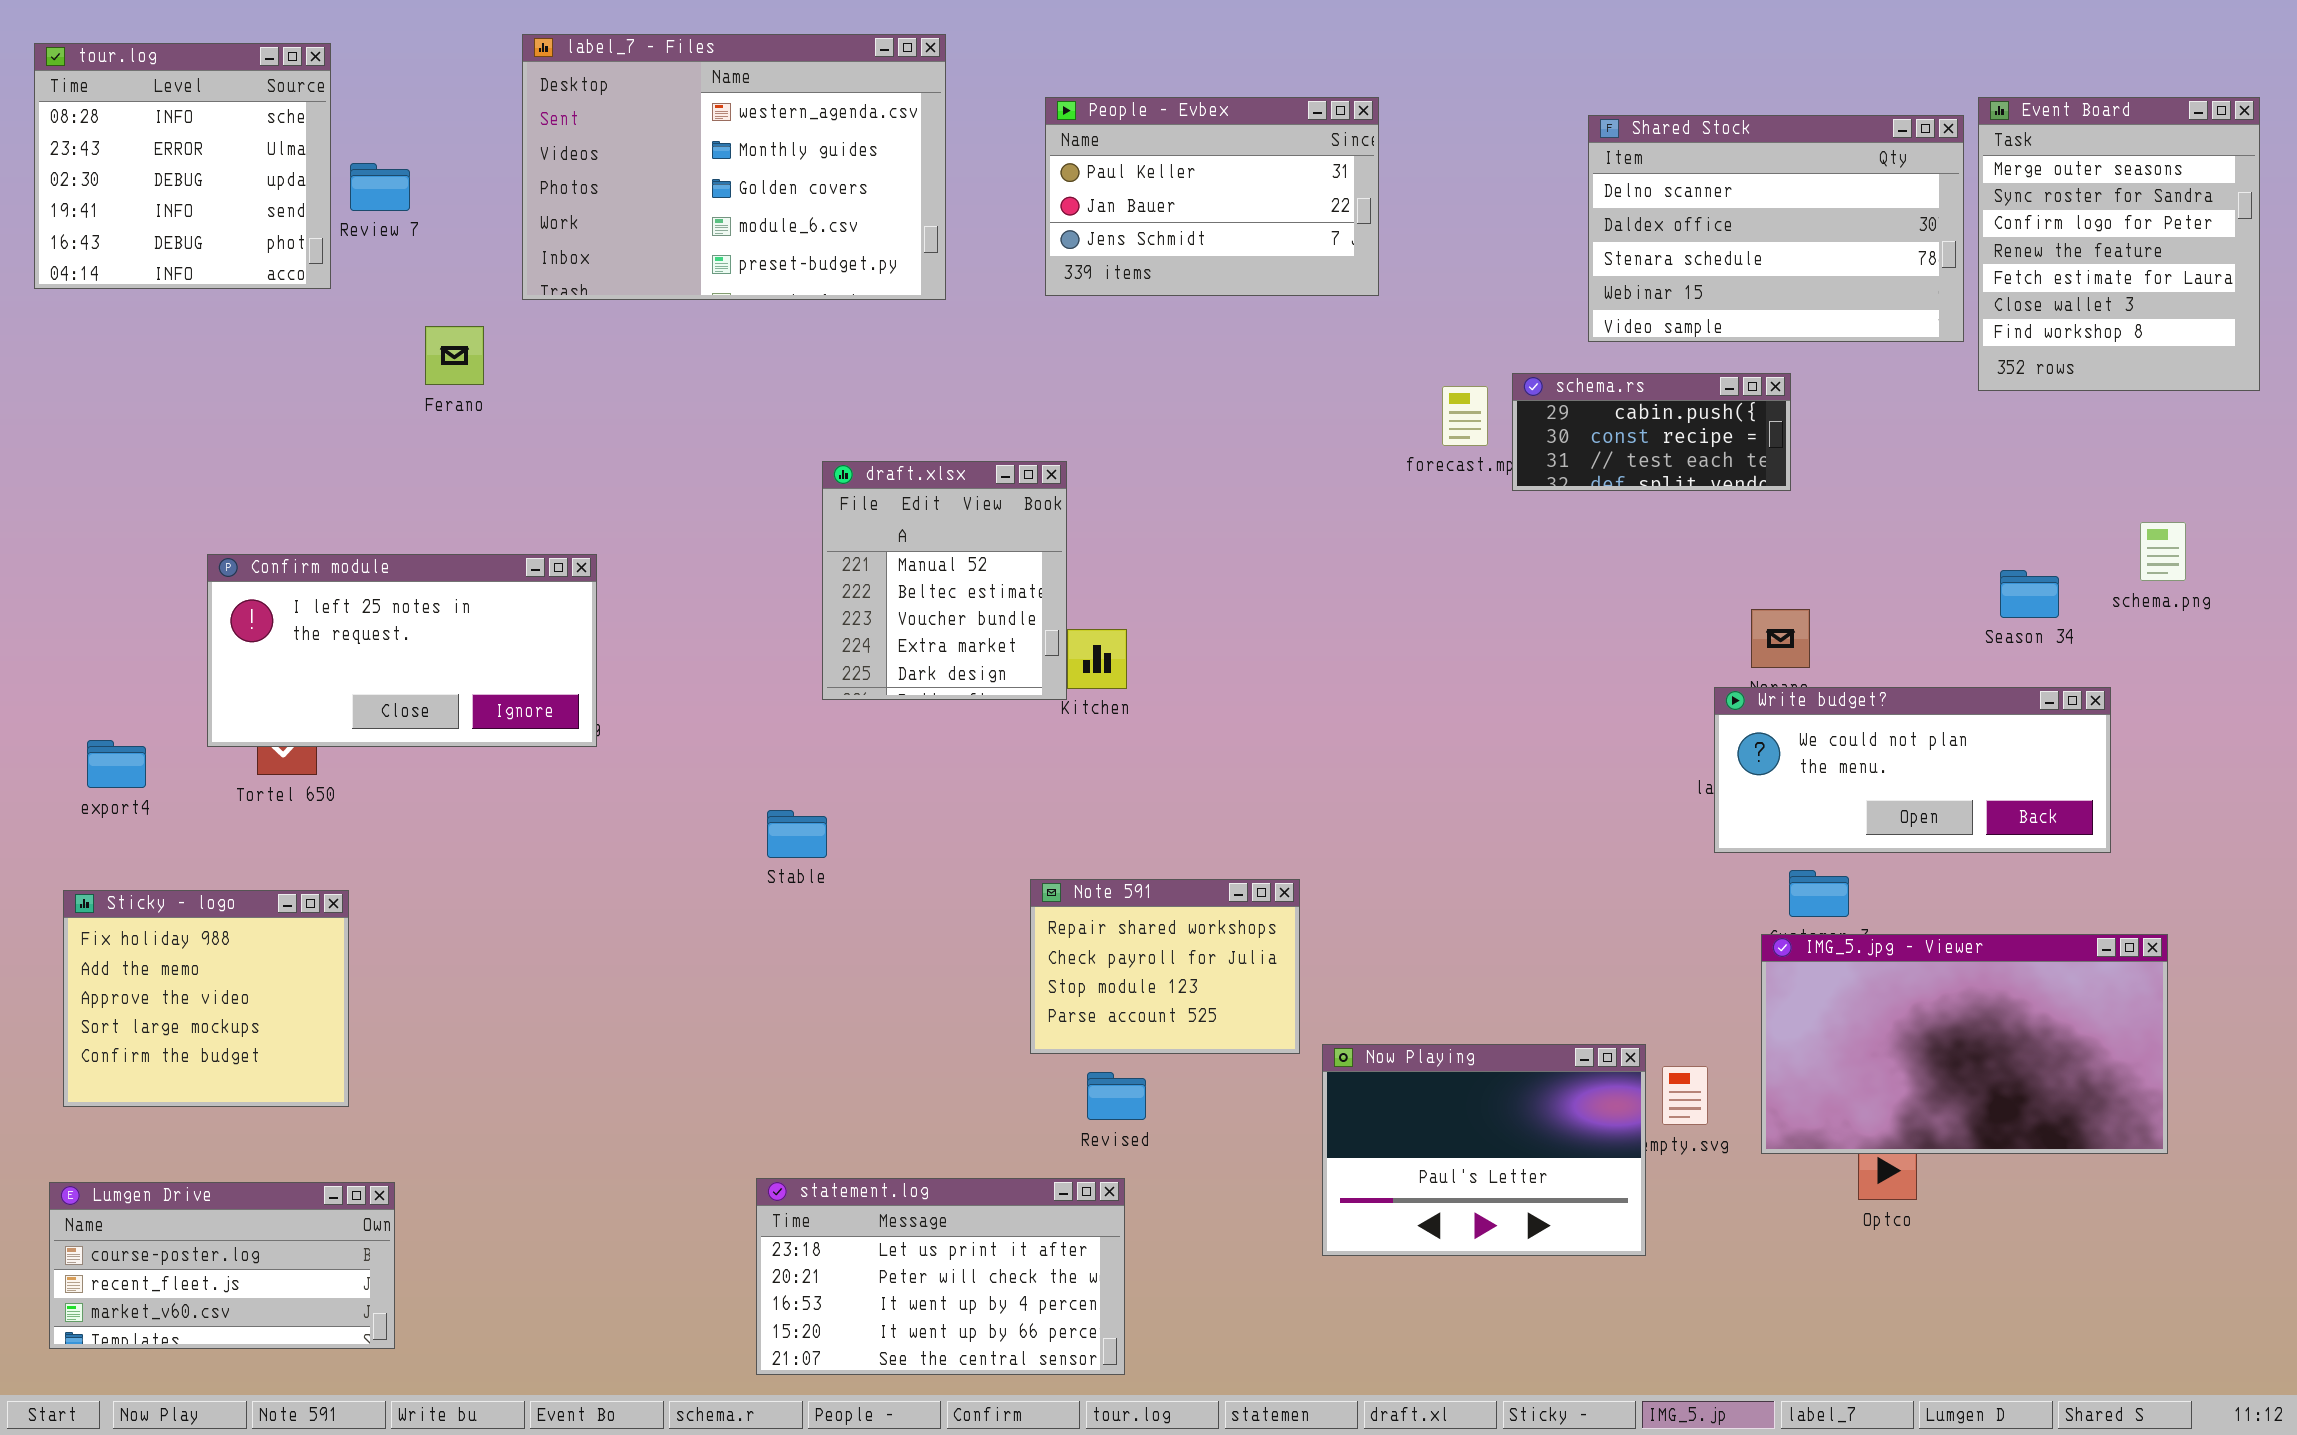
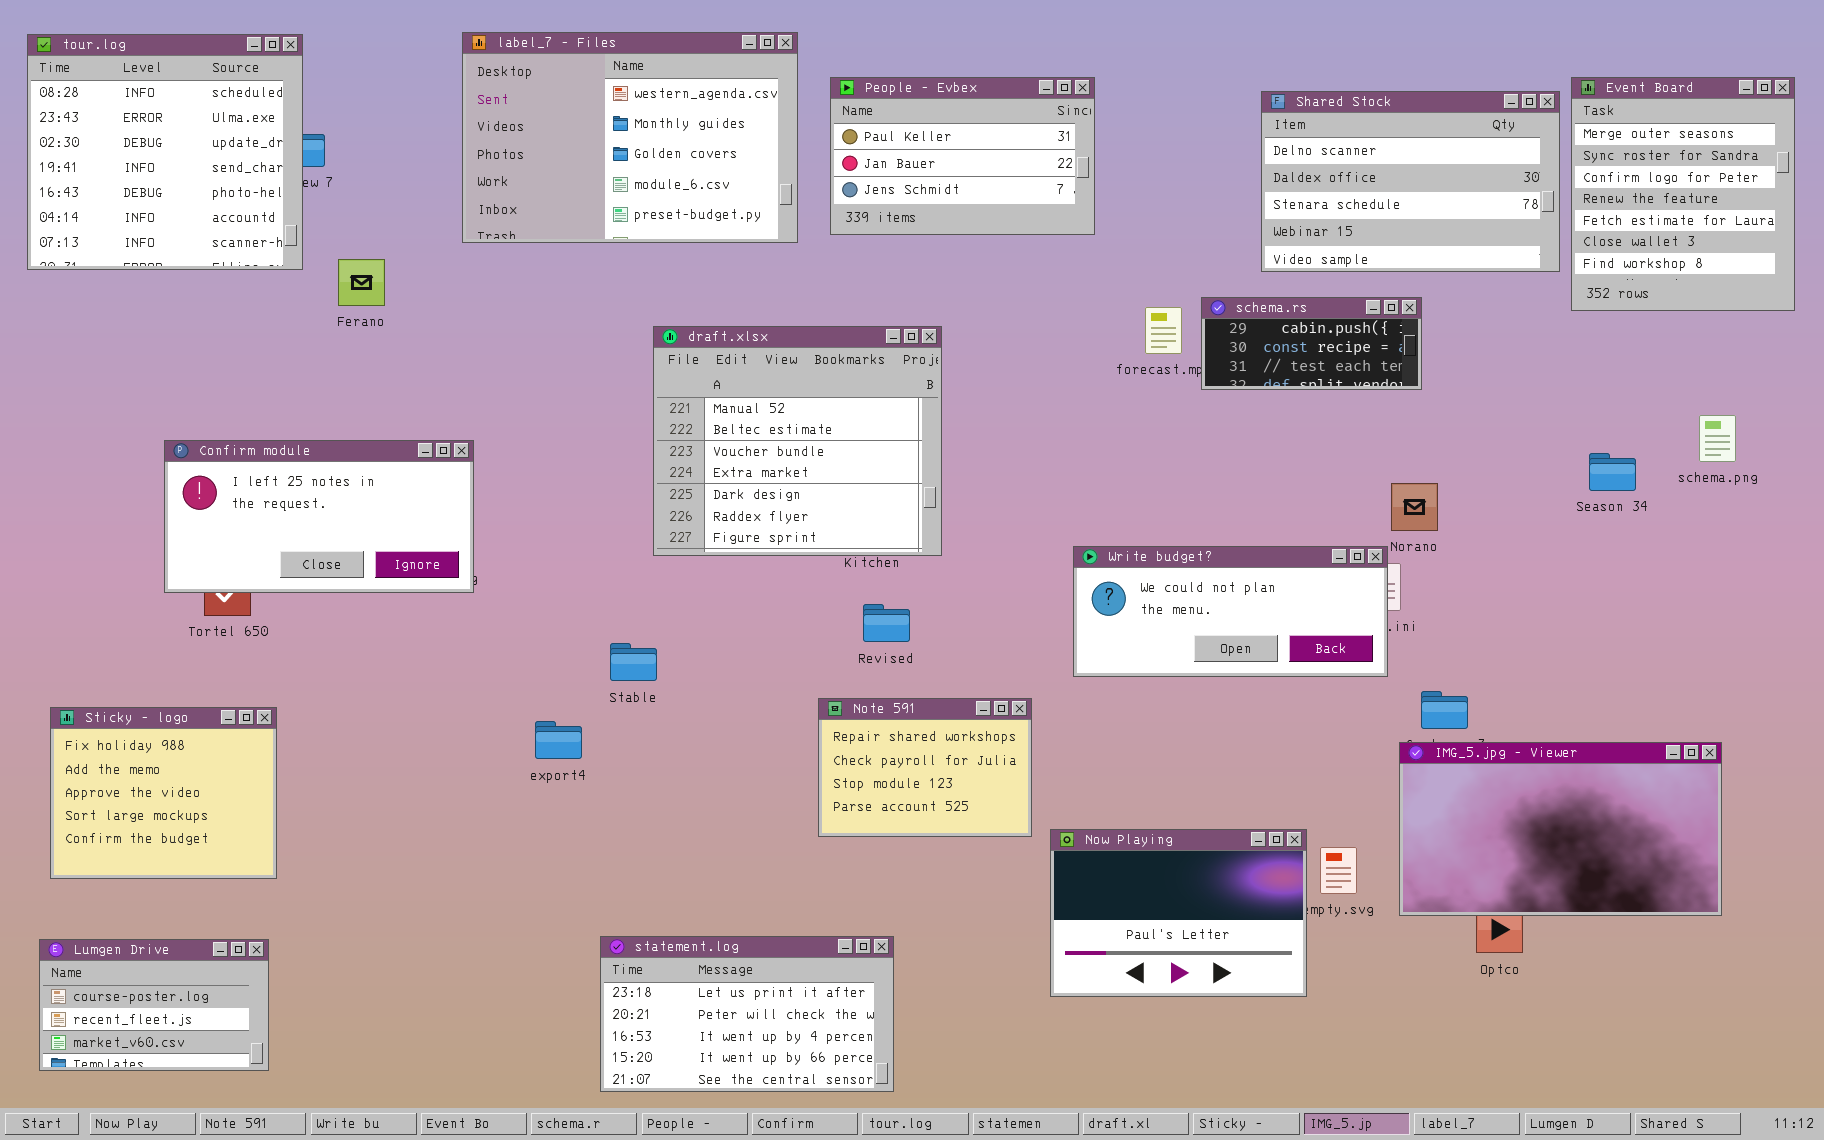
label_7 - Files: [522,34,946,300] -> [462,32,798,243], moved
tour.log: [34,43,331,289] -> [27,34,303,270], resized
draft.xlsx: [822,461,1067,700] -> [653,326,942,556], resized
Write budget?: [1714,687,2111,853] -> [1073,546,1388,677], moved
export4: [87,740,146,788] -> [535,721,582,759], moved
Revised: [1087,1072,1146,1120] -> [863,604,910,642], moved
Lumgen Drive: [49,1182,395,1349] -> [39,939,269,1071], resized

